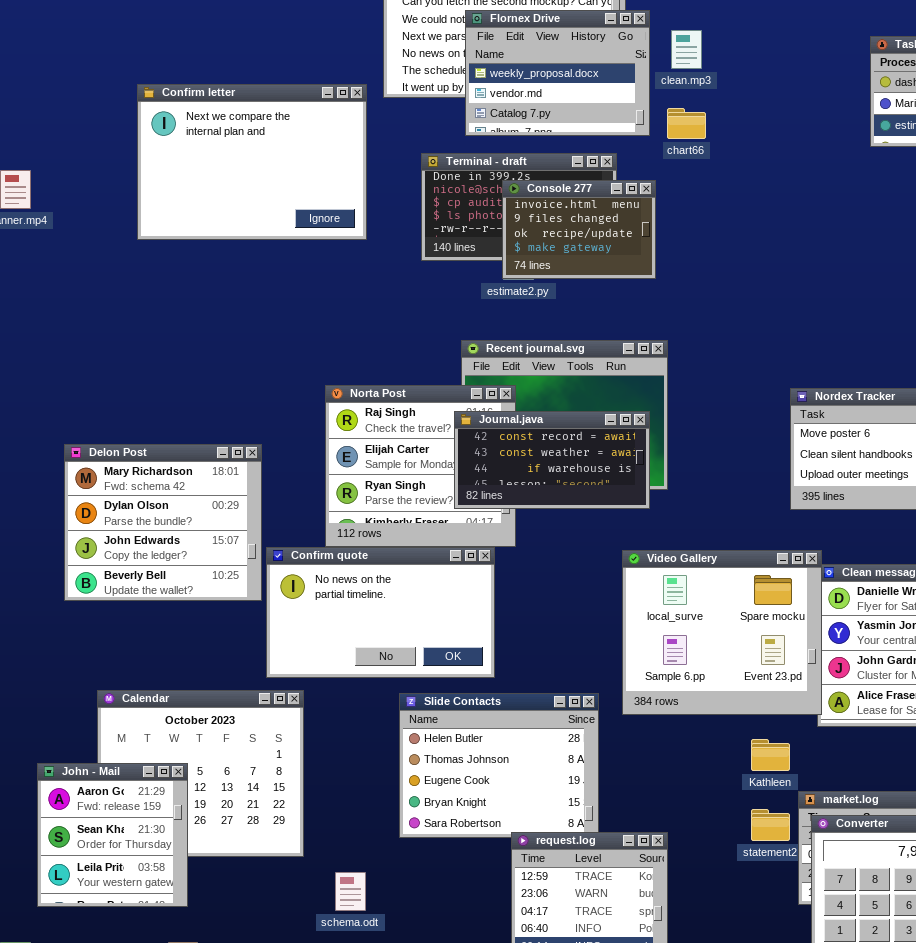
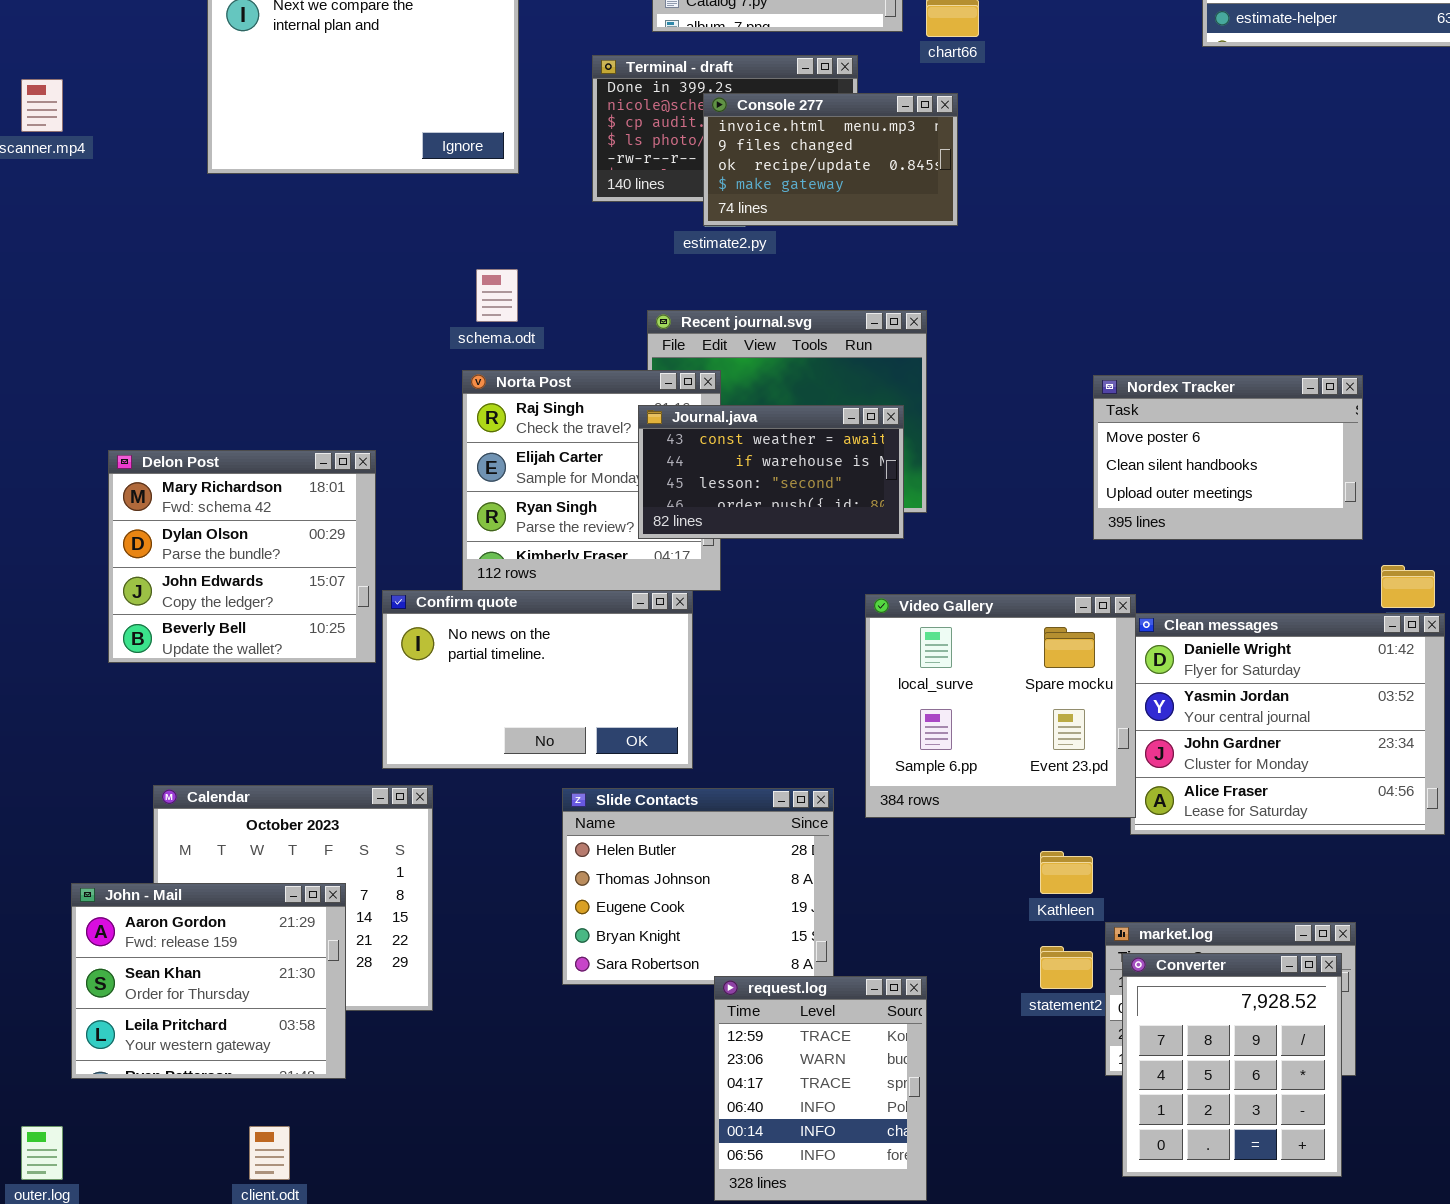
Console 277: [502,180,656,279] -> [703,93,958,226], resized
Journal.java: [454,411,650,509] -> [638,405,904,539], scrolled down 1 row
John - Mail: [37,763,188,907] -> [71,883,346,1079], resized
schema.odt: [335,872,366,911] -> [476,269,518,322], moved

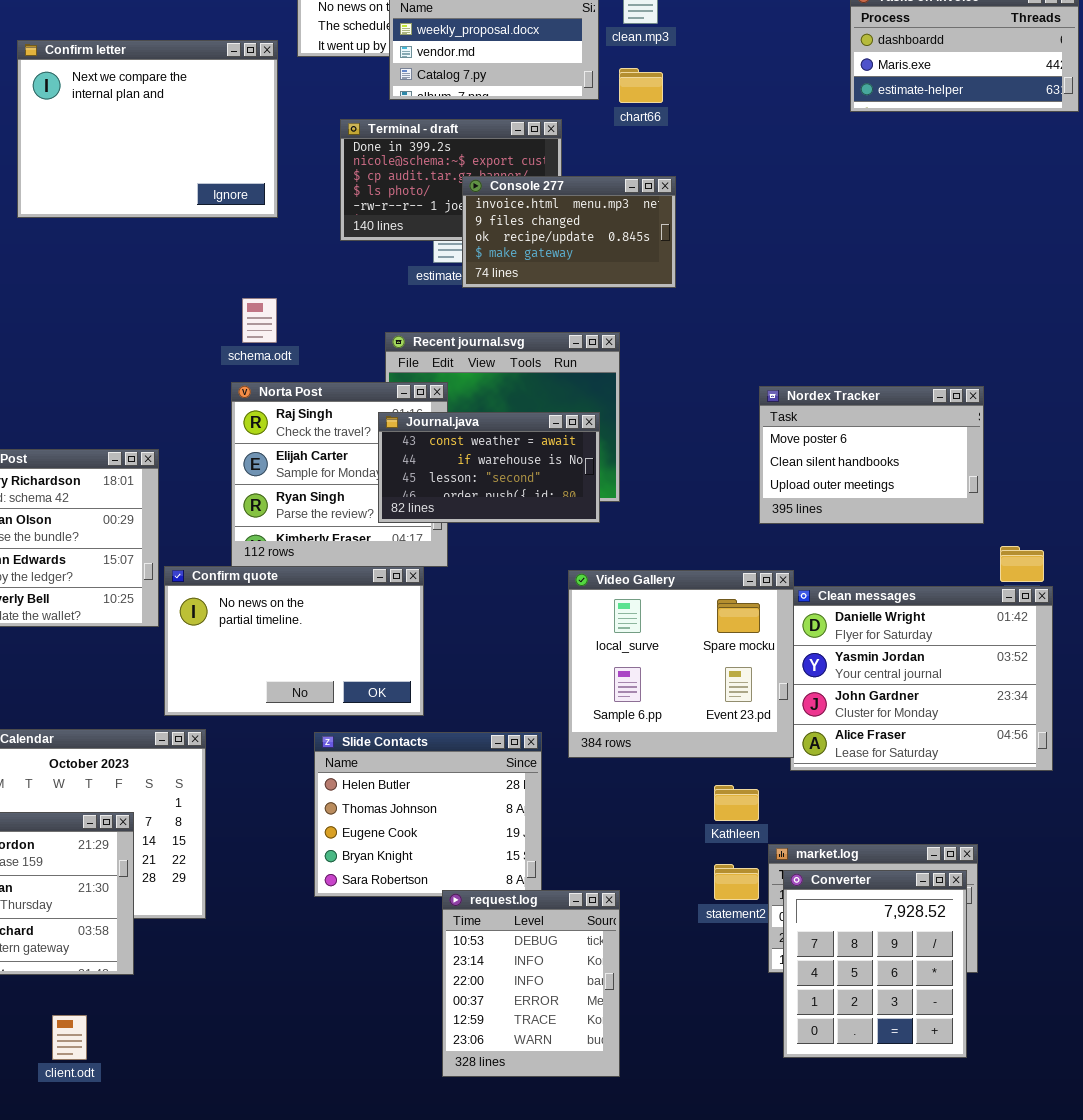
Console 277: [703,93,958,226] -> [462,176,676,288], moved
request.log: [714,976,927,1201] -> [442,890,620,1077], scrolled up 4 rows

